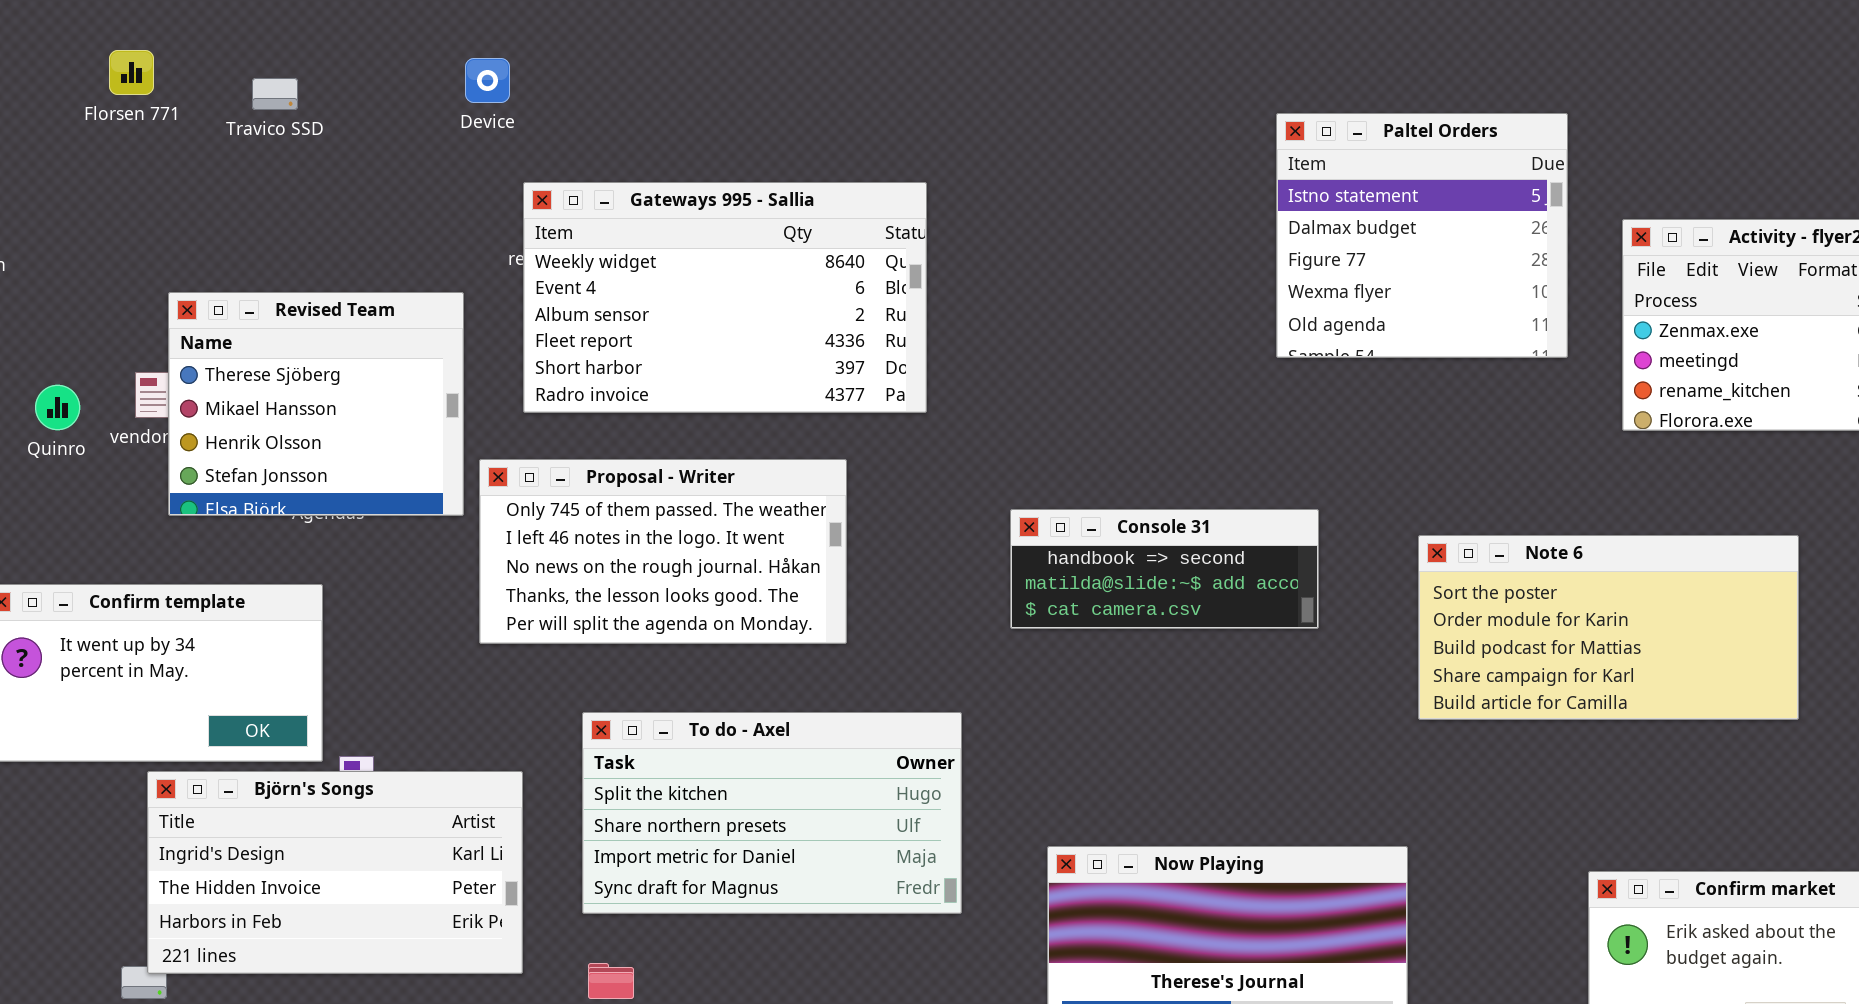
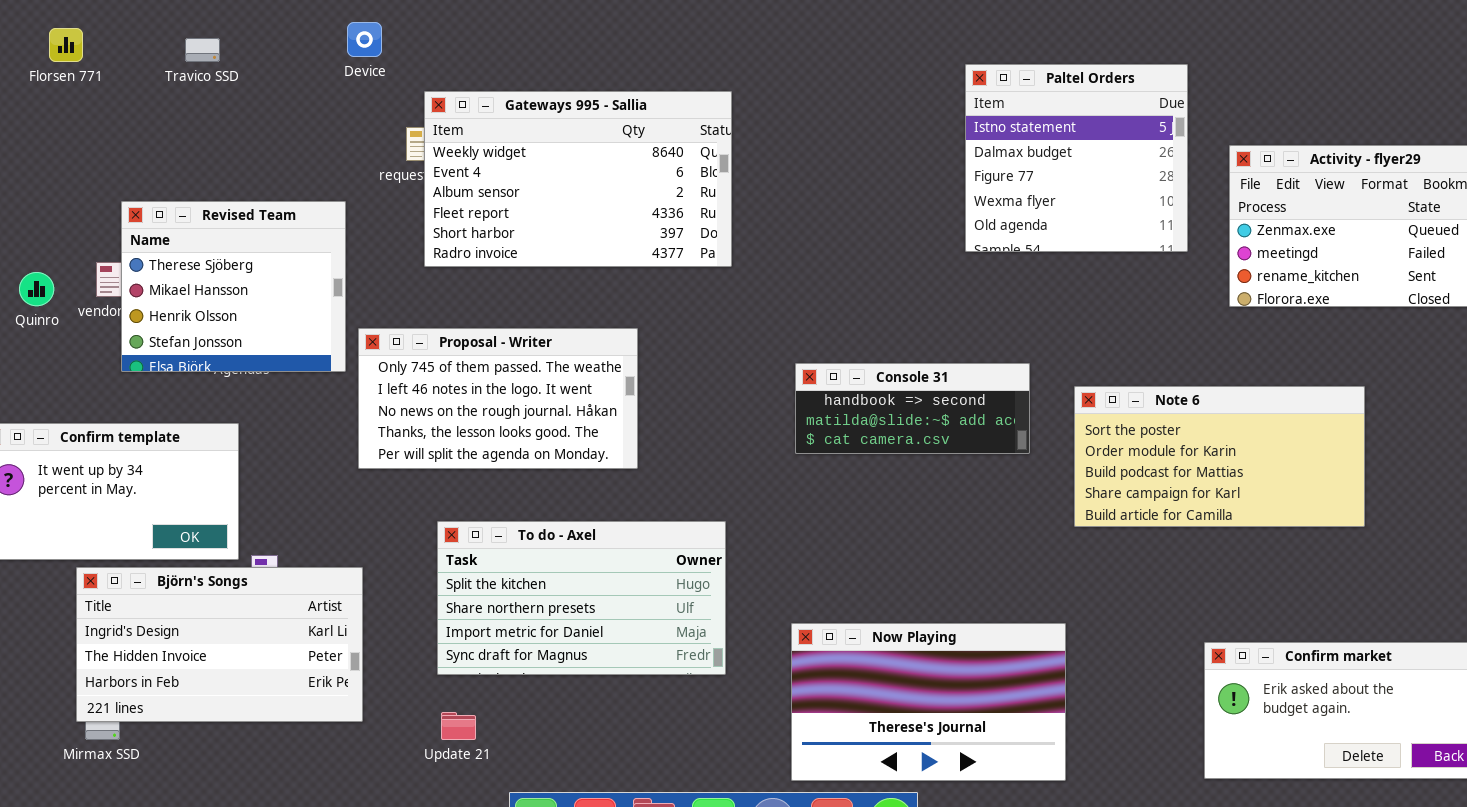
Florsen 771: [109,50,154,95] -> [49,28,83,62], moved
Gateways 995 - Sallia: [523,182,927,413] -> [424,91,732,267], moved
Console 31: [1010,509,1319,629] -> [795,363,1030,454], moved
Björn's Songs: [147,771,523,974] -> [76,567,363,722], moved

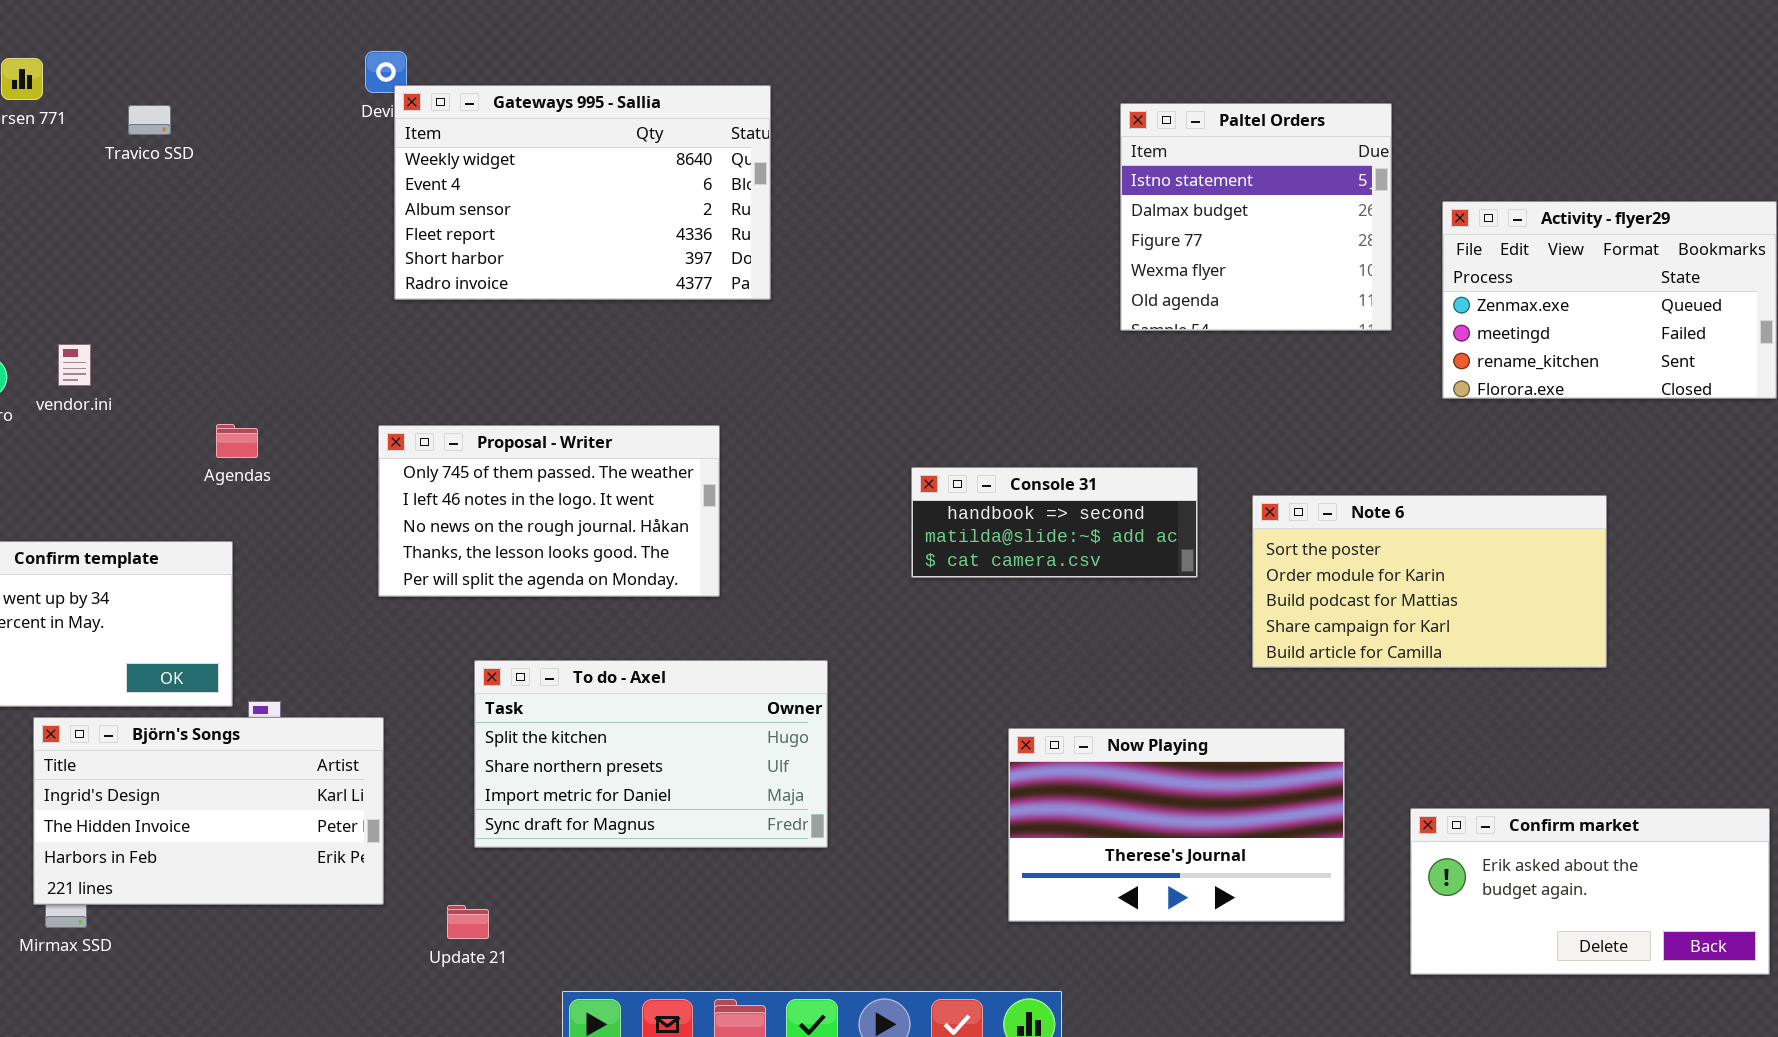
Travico SSD: [185,38,220,62] -> [128,105,171,135], moved
Gateways 995 - Sallia: [424,91,732,267] -> [394,85,771,300], moved
Revised Team: [121,201,346,372] -> none, closed
Now Playing: [791,623,1066,781] -> [1008,728,1345,922], moved
Update 21: [441,712,476,740] -> [447,905,489,939], moved

